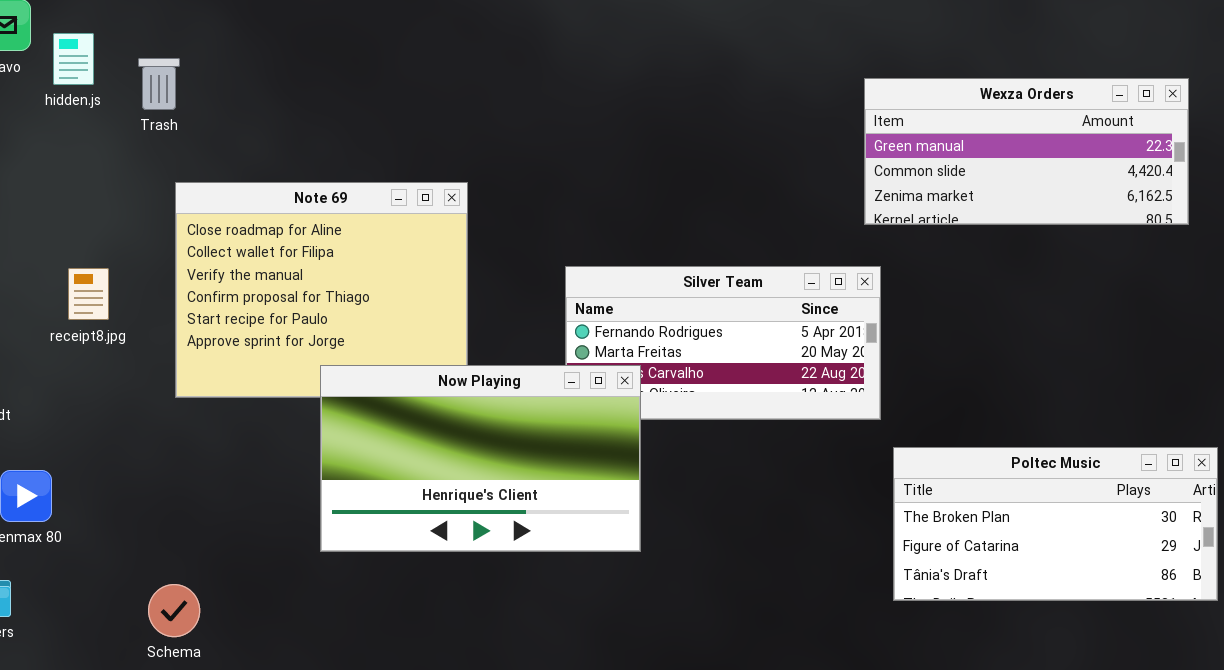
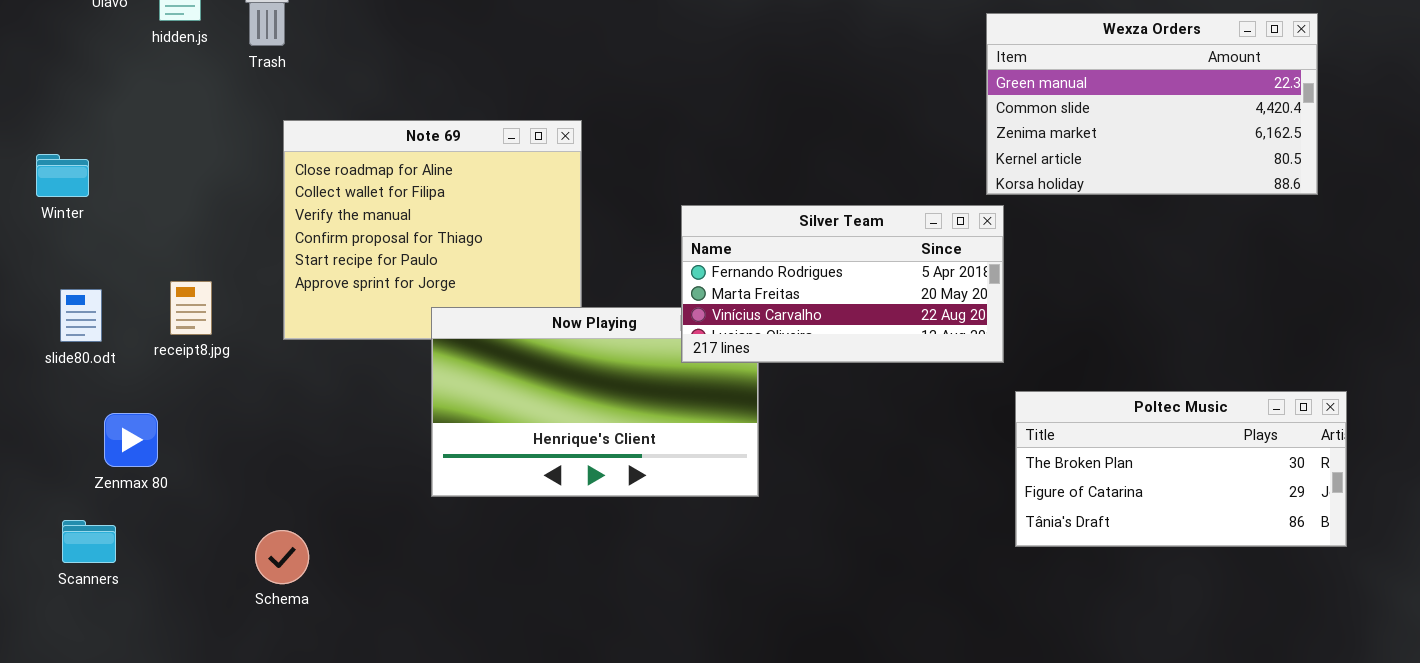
Wexza Orders: [864,78,1189,225] -> [986,13,1318,195], resized
Silver Team: [565,266,881,420] -> [681,205,1004,363], raised
receipt8.jpg: [68,268,109,320] -> [170,281,212,335], moved

